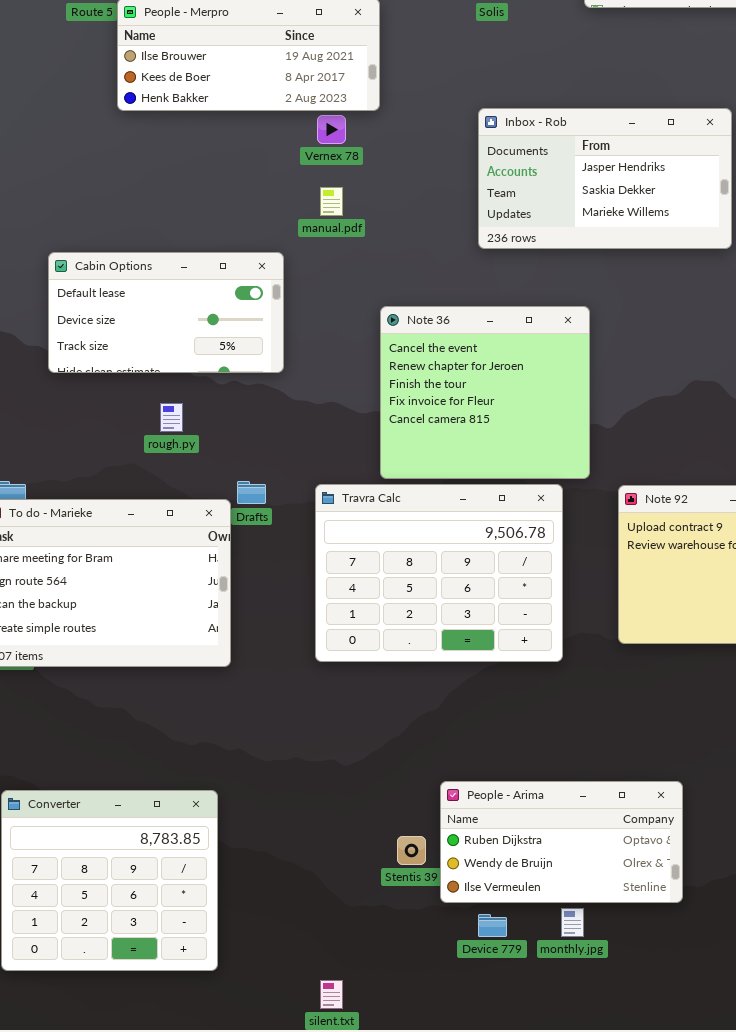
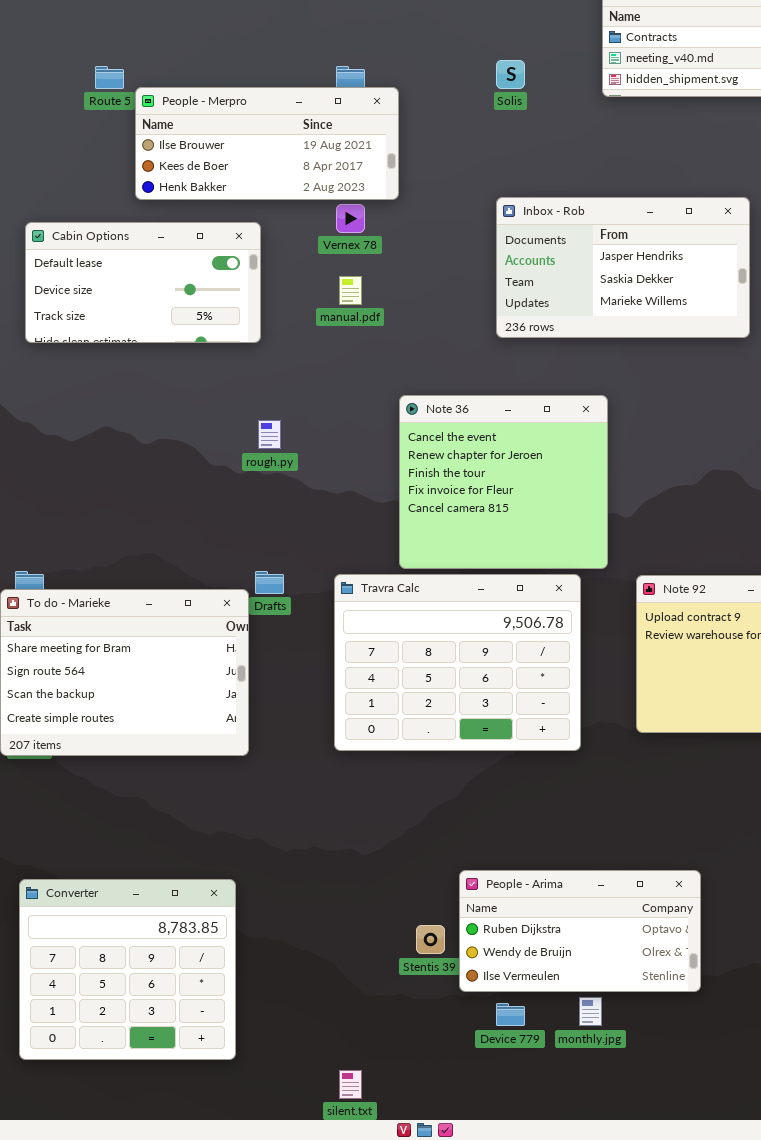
Cabin Options: [48,252,284,373] -> [25,222,261,343], moved
rough.py: [160,403,183,432] -> [258,420,281,449], moved

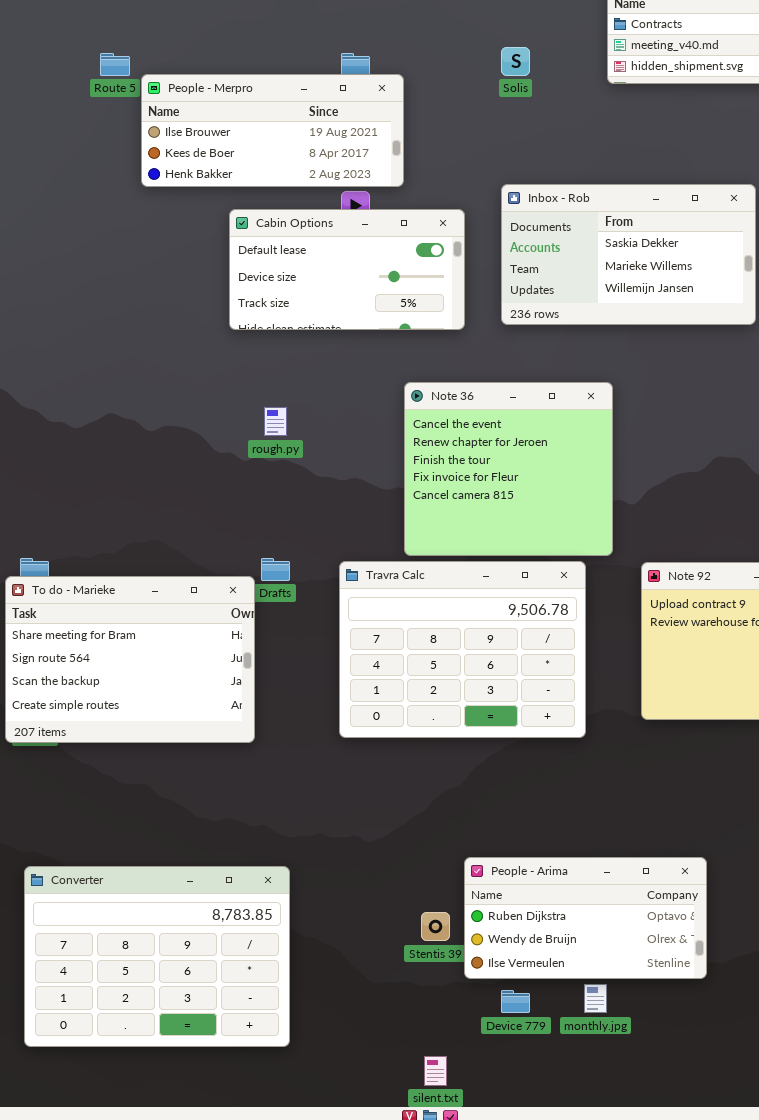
Inbox - Rob: [496,197,750,338] -> [501,184,756,325], scrolled down 1 row
Cabin Options: [25,222,261,343] -> [229,209,465,330], moved
Converter: [19,879,236,1060] -> [24,866,290,1047], resized
silent.txt: [339,1070,362,1099] -> [424,1056,447,1086], moved

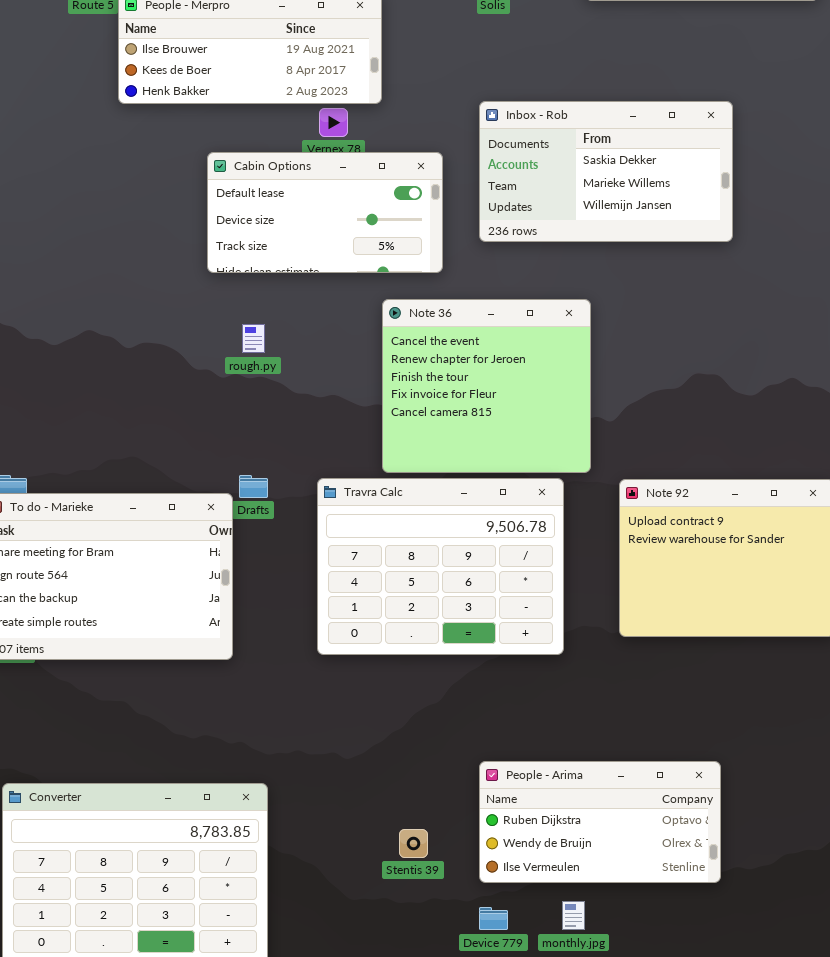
Cabin Options: [229,209,465,330] -> [207,152,443,273], moved
People - Arima: [464,857,707,979] -> [479,761,721,883], moved

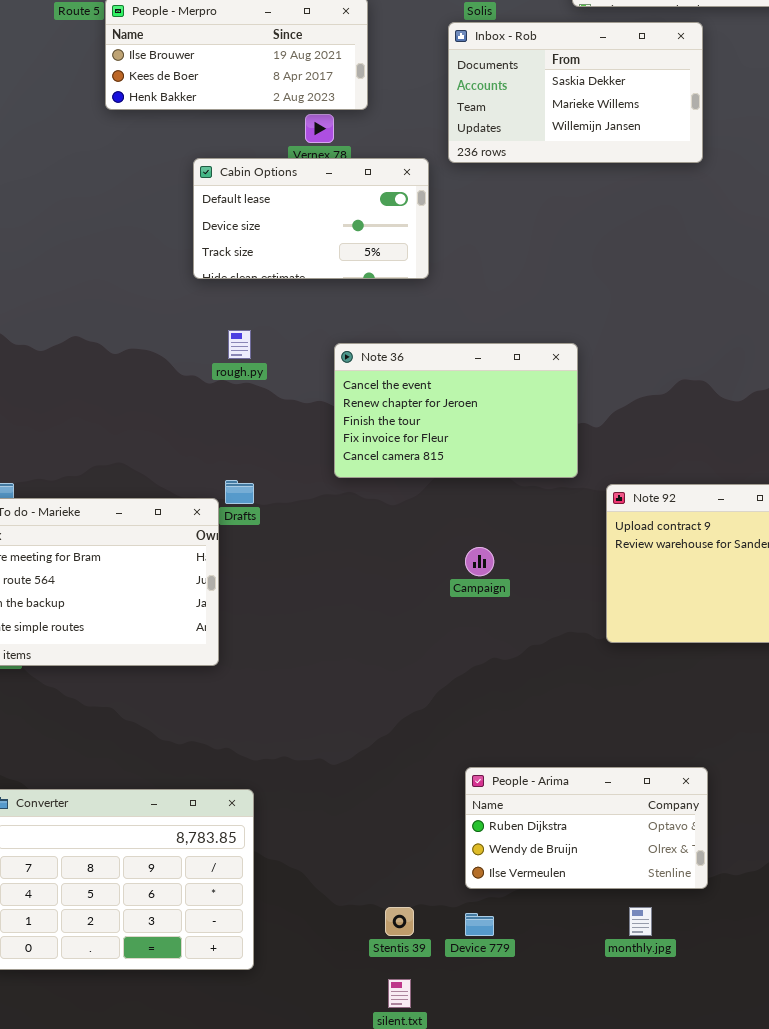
Inbox - Rob: [479,101,733,242] -> [448,22,703,163], moved
Note 36: [382,299,591,473] -> [334,343,578,478], resized
Travra Calc: [317,478,564,655] -> none, closed
Stentis 39: [399,829,428,858] -> [385,907,414,936], moved
monthly.jpg: [562,901,585,930] -> [629,907,652,936], moved

